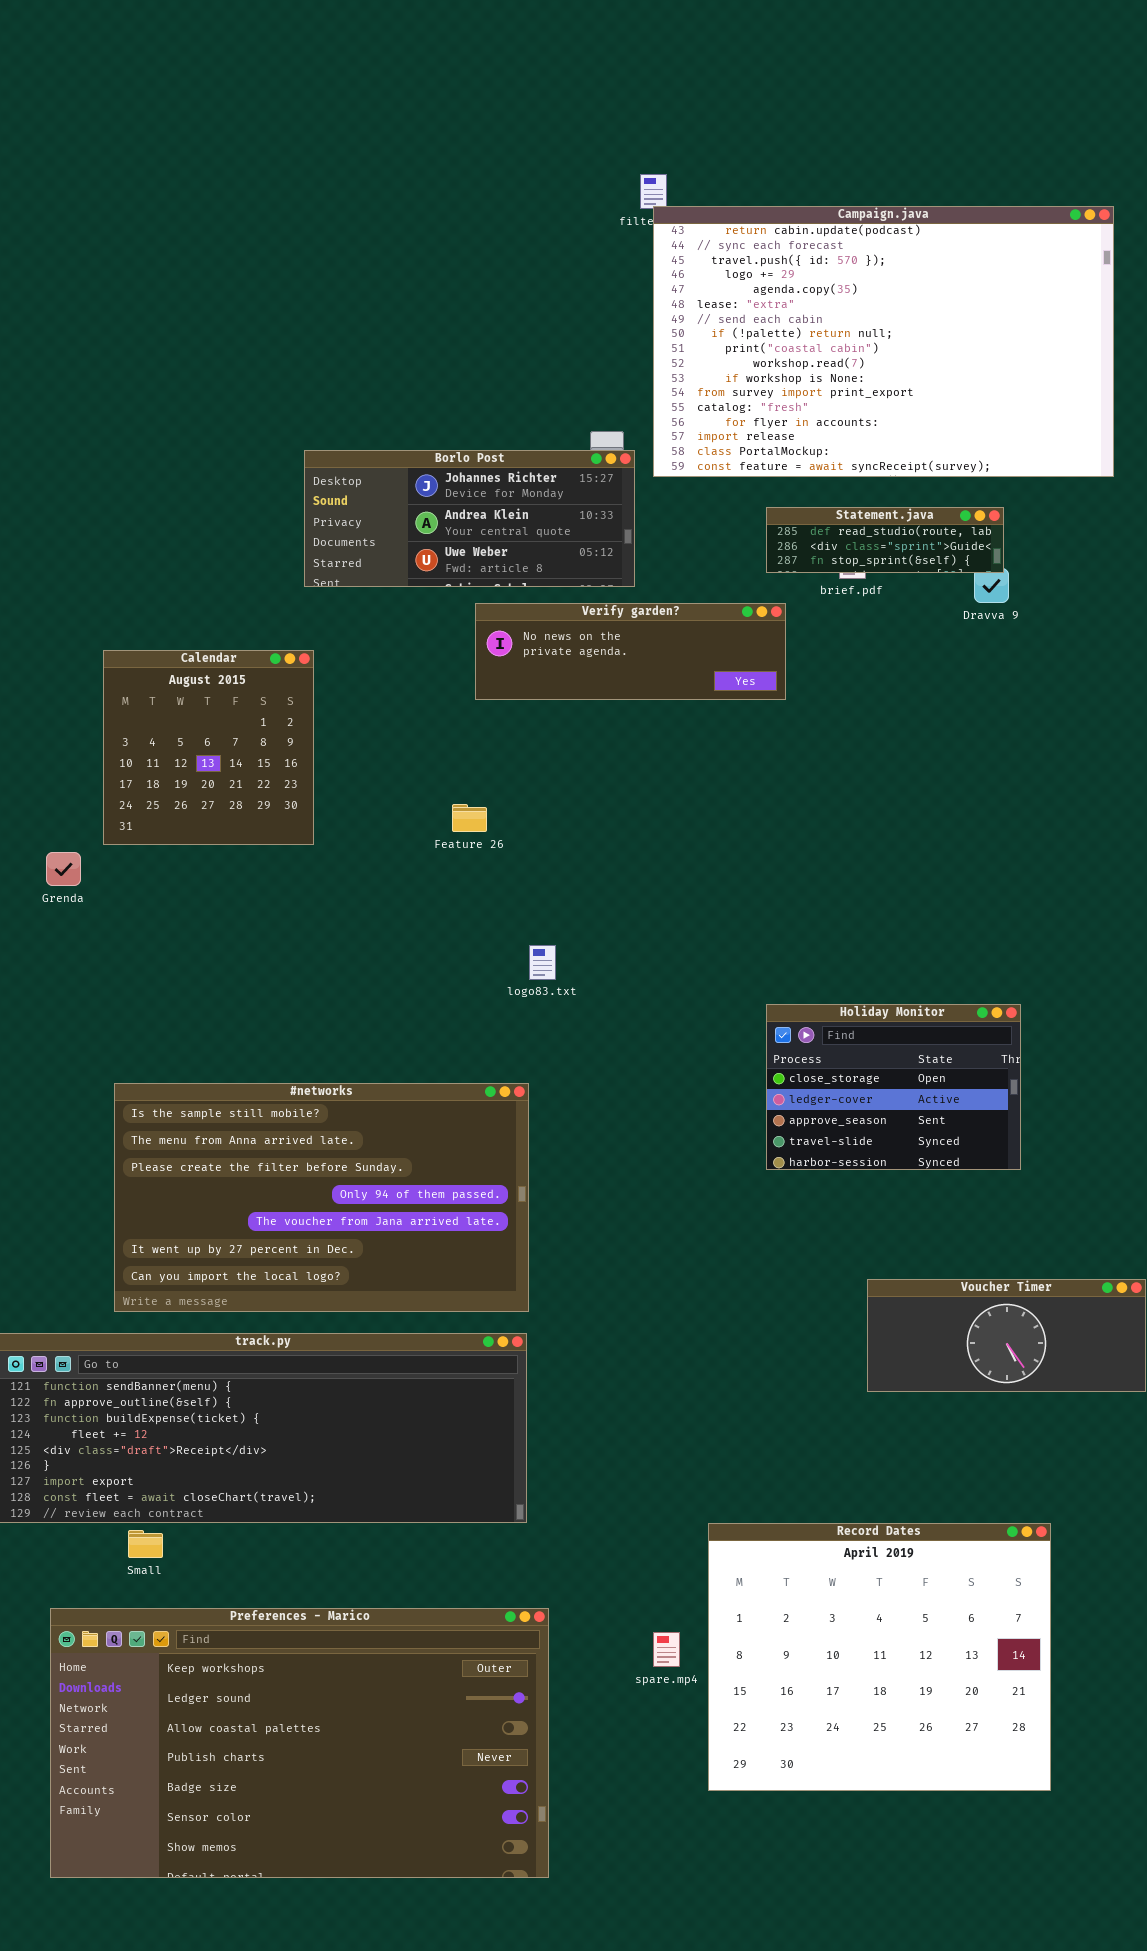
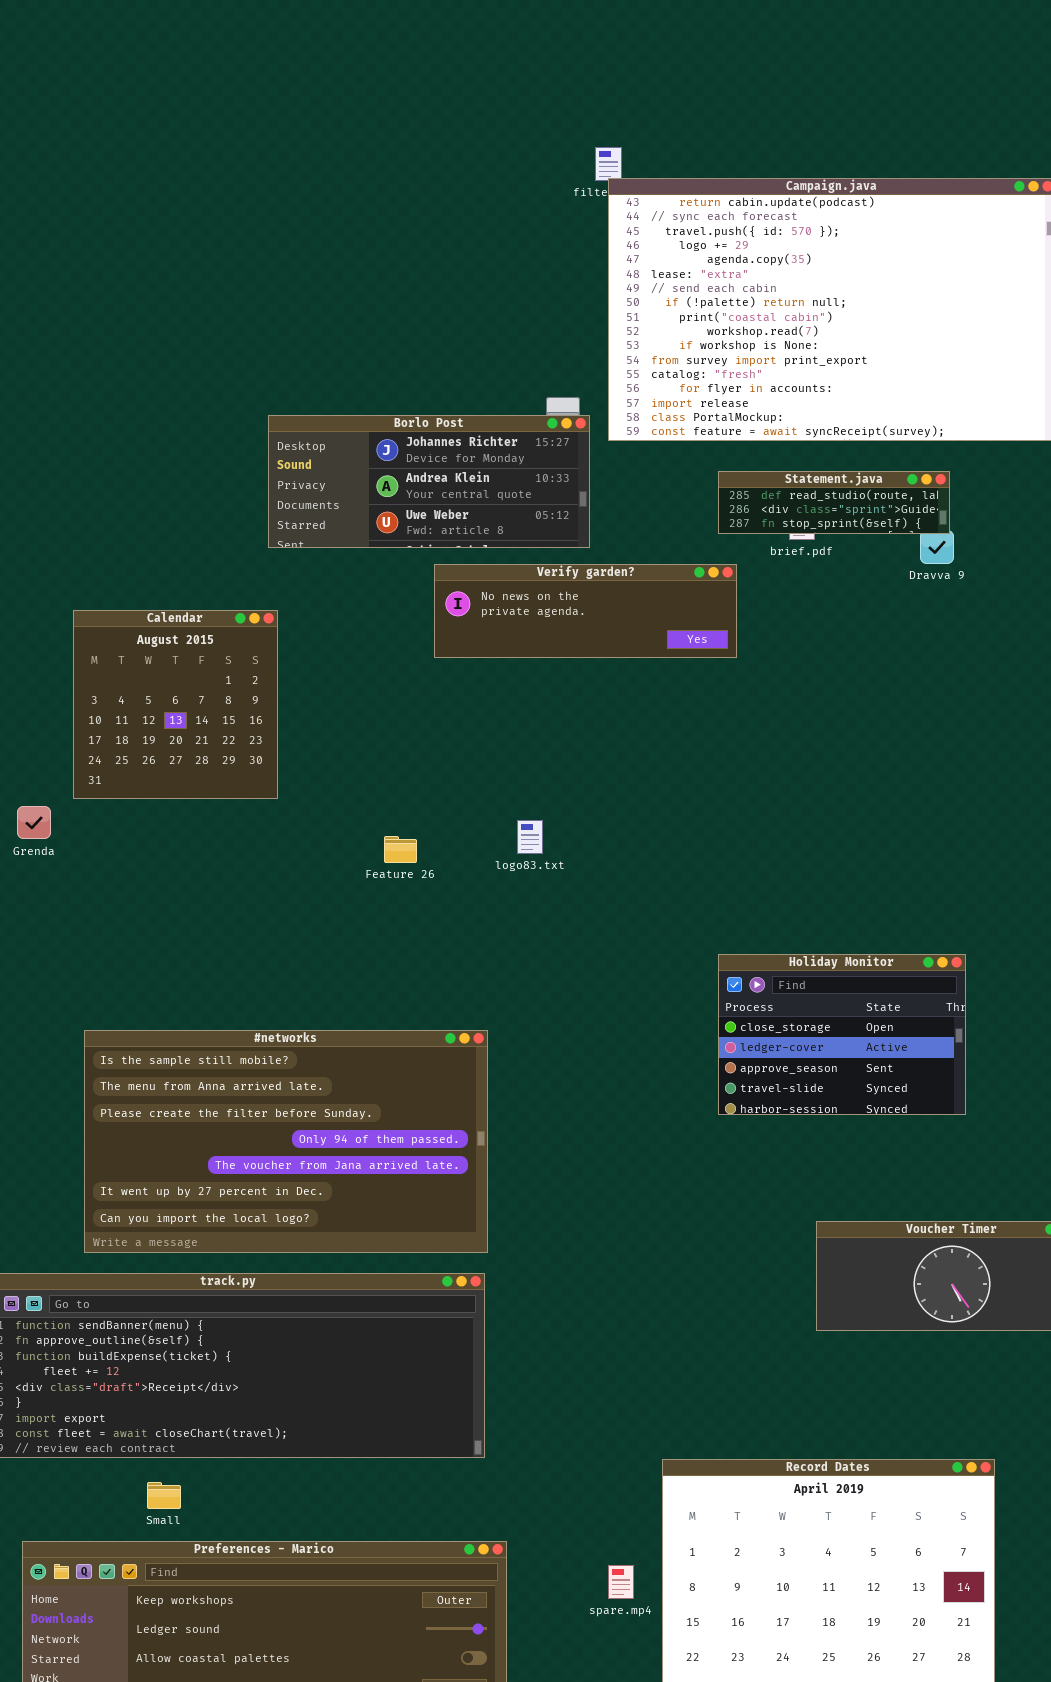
Feature 26: [452,804,487,832] -> [384,836,417,863], moved
logo83.txt: [529,945,556,980] -> [517,820,543,854], moved
Small: [128,1530,163,1558] -> [147,1482,181,1509], moved

